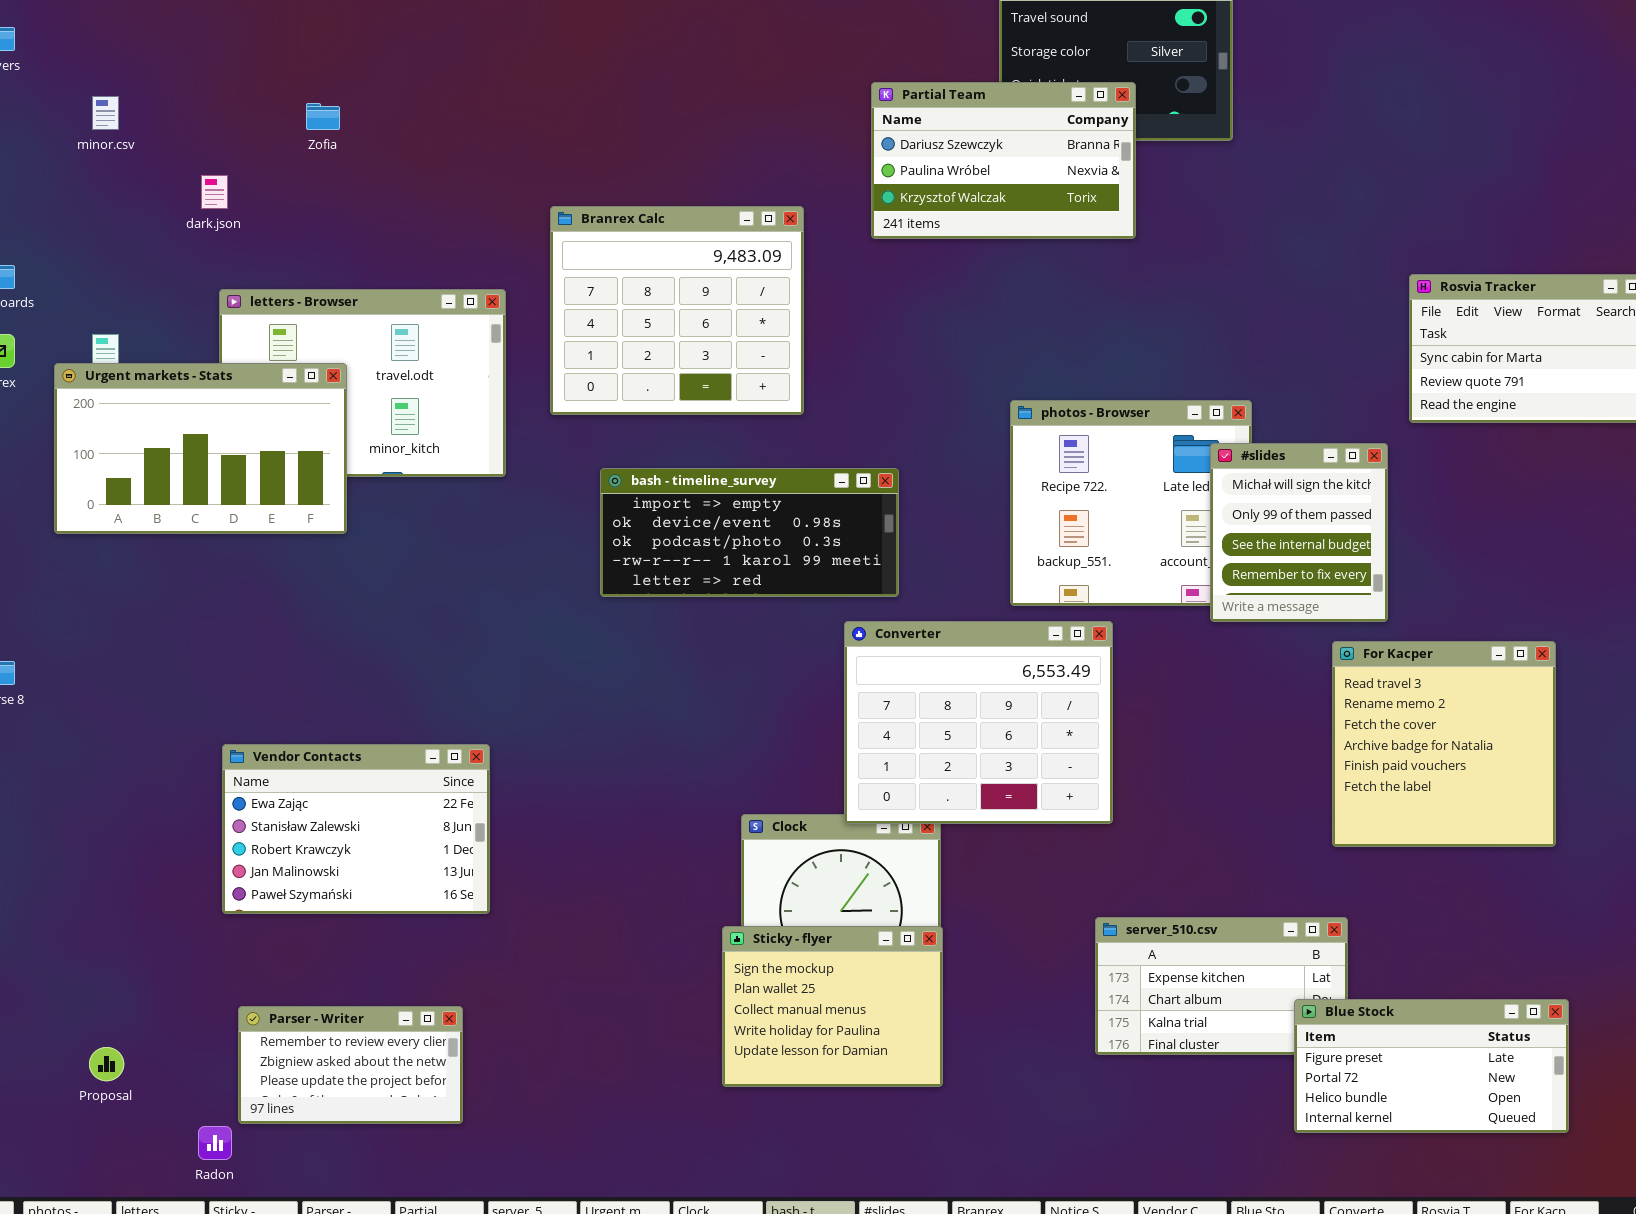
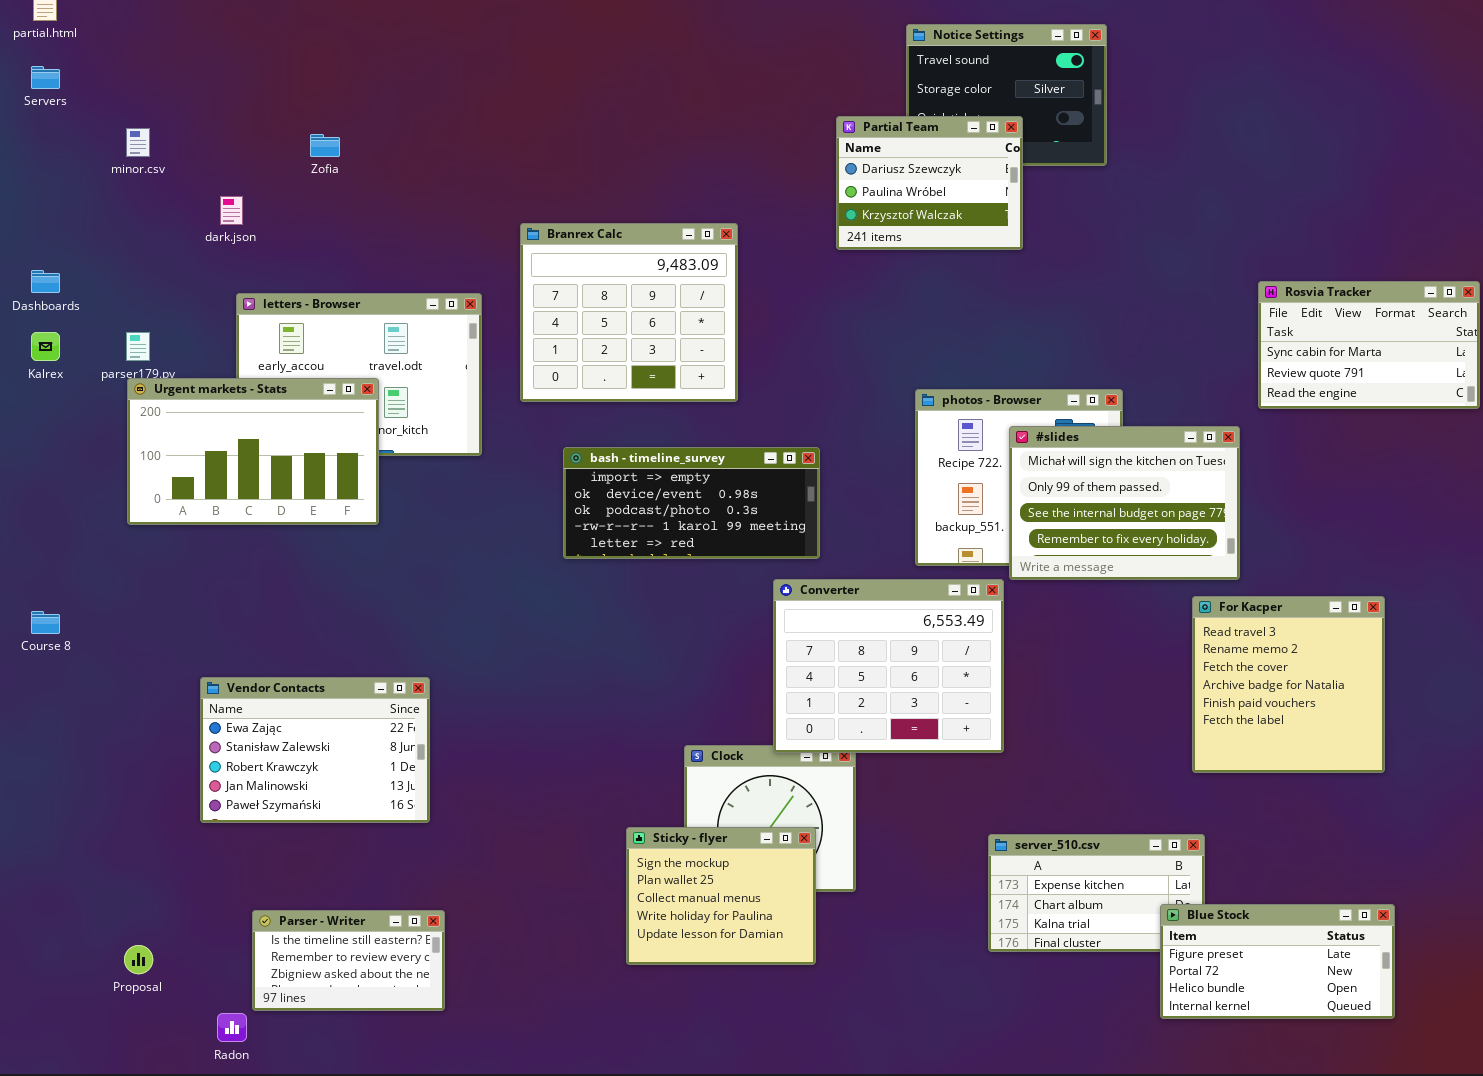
Partial Team: [871,82,1136,239] -> [836,116,1023,250], resized
Urgent markets - Stats: [54,363,347,534] -> [127,378,379,525], moved
#slides: [1210,443,1388,622] -> [1009,426,1240,580], resized
Vendor Contacts: [222,744,490,914] -> [200,677,430,823], moved
Sticky - flyer: [722,926,943,1087] -> [626,827,816,965], moved
Parser - Writer: [238,1006,463,1124] -> [252,910,445,1011], scrolled up 1 row

